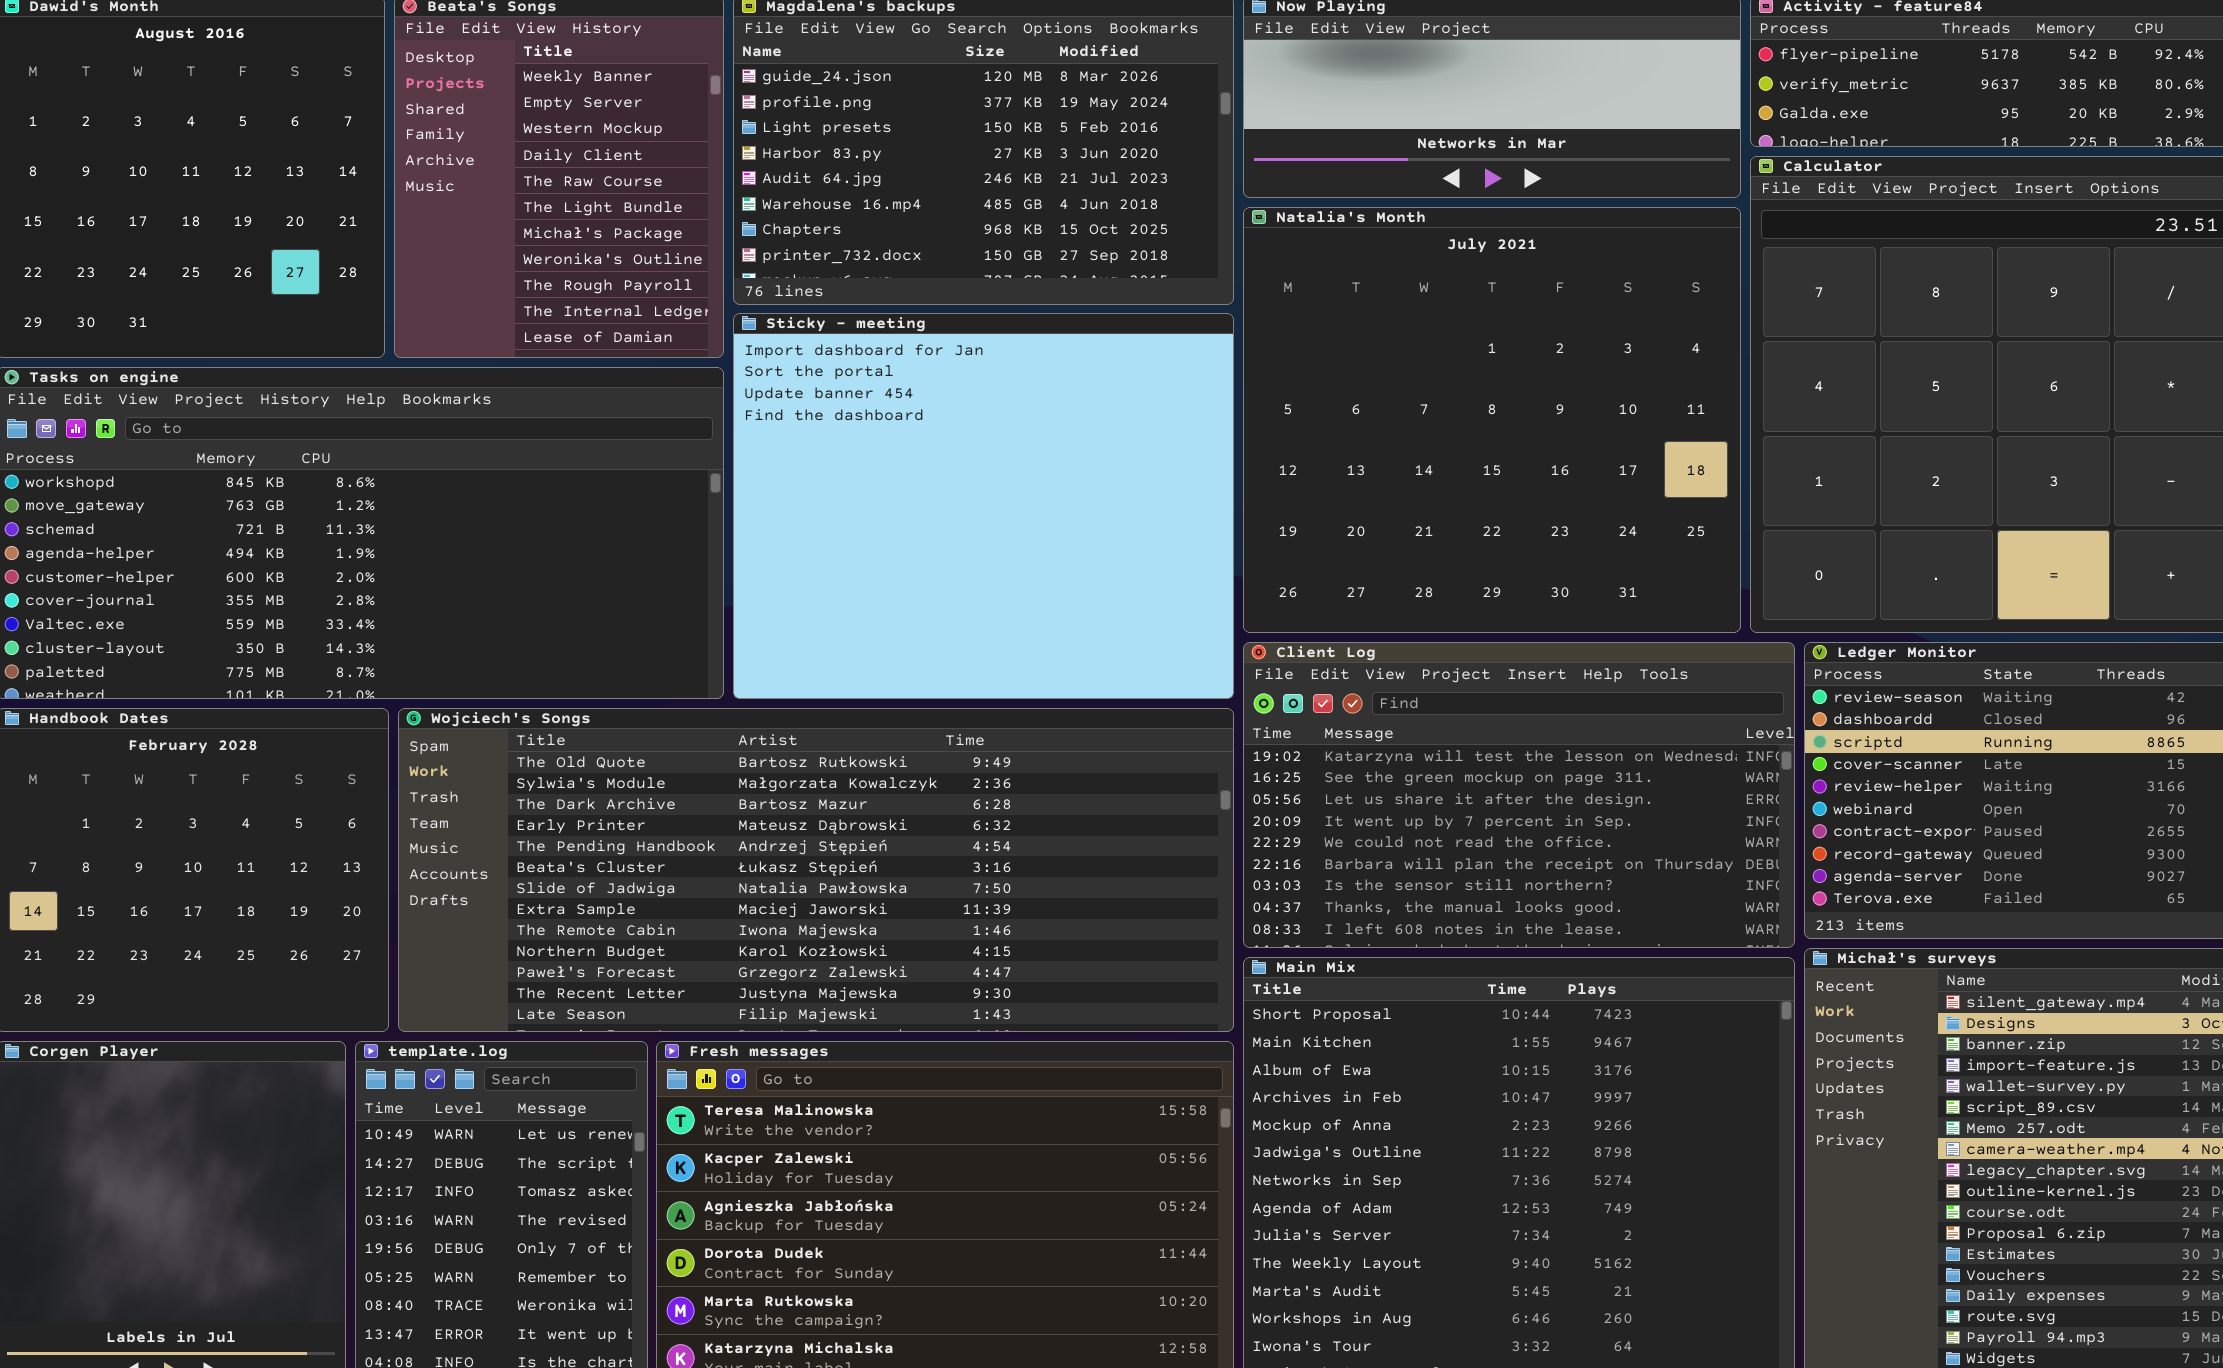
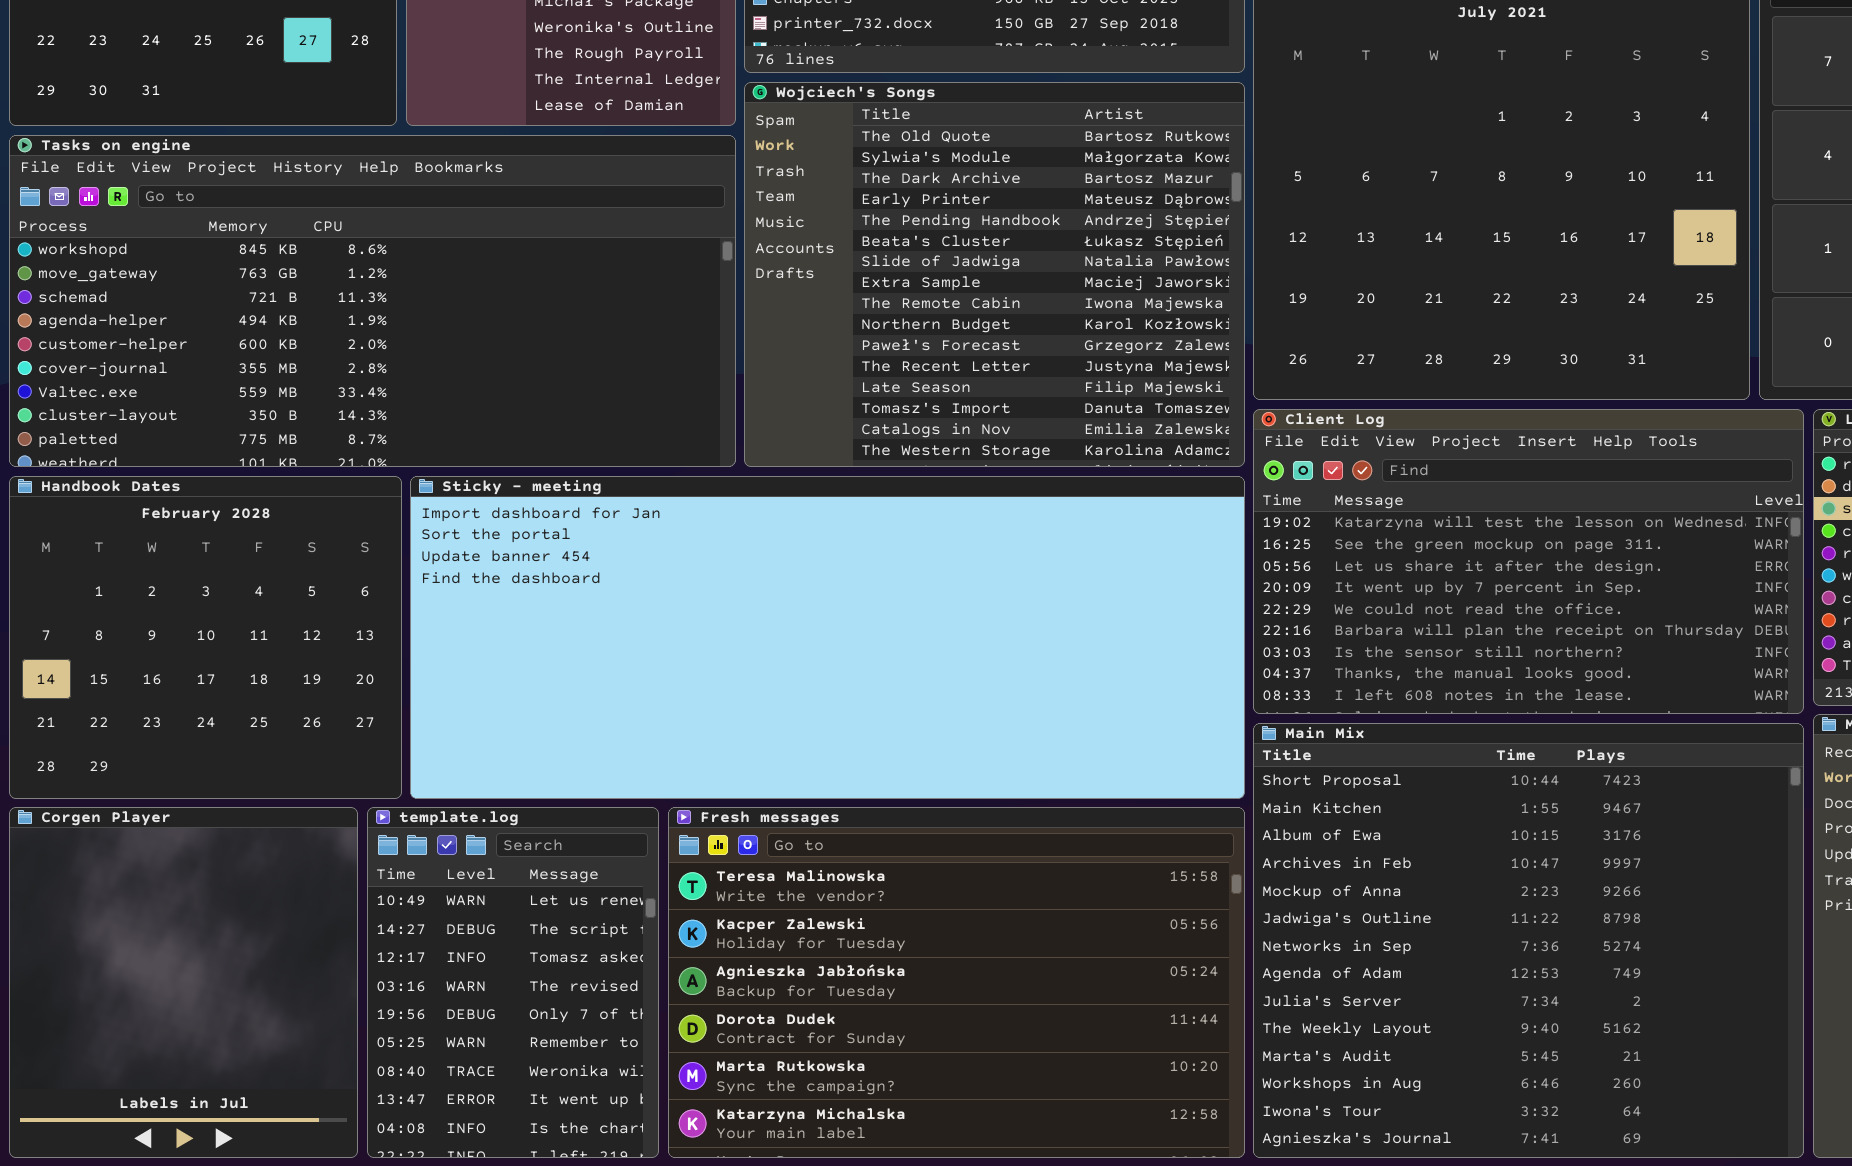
Sticky - meeting: [733,313,1234,699] -> [410,476,1245,799], moved, resized
Wojciech's Songs: [398,708,1234,1032] -> [744,82,1245,467], moved, resized

